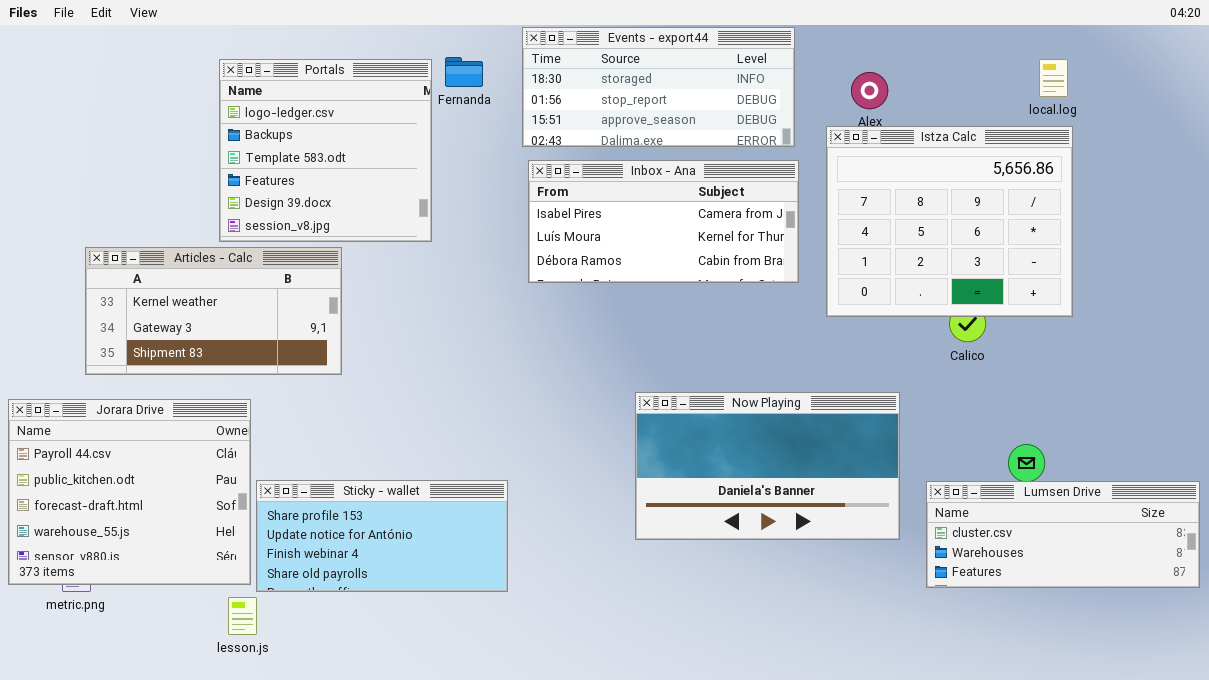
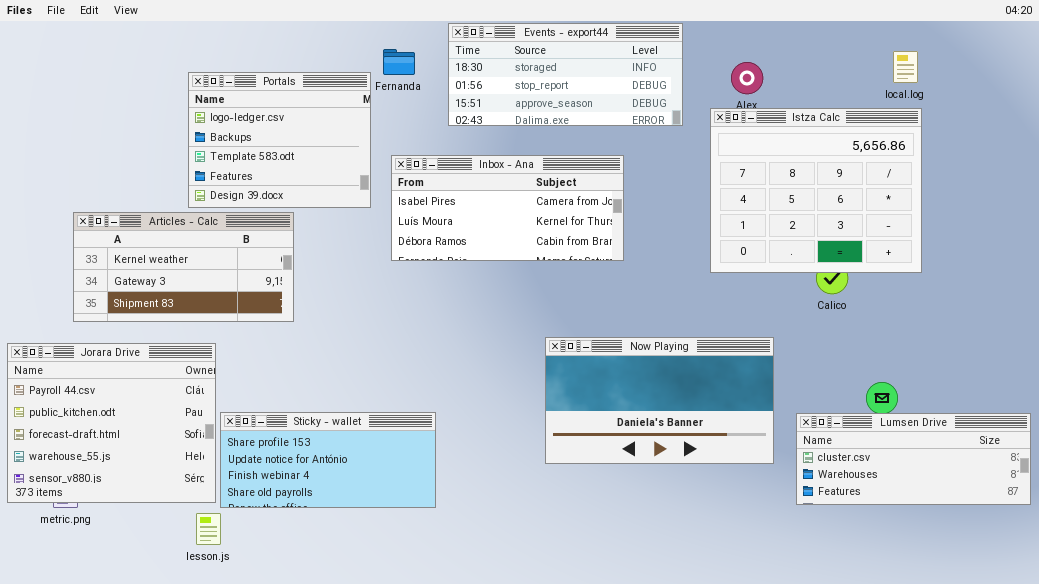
Portals: [219,59,432,242] -> [188,72,371,208], resized
Inbox - Ana: [528,160,799,283] -> [391,155,624,261], moved

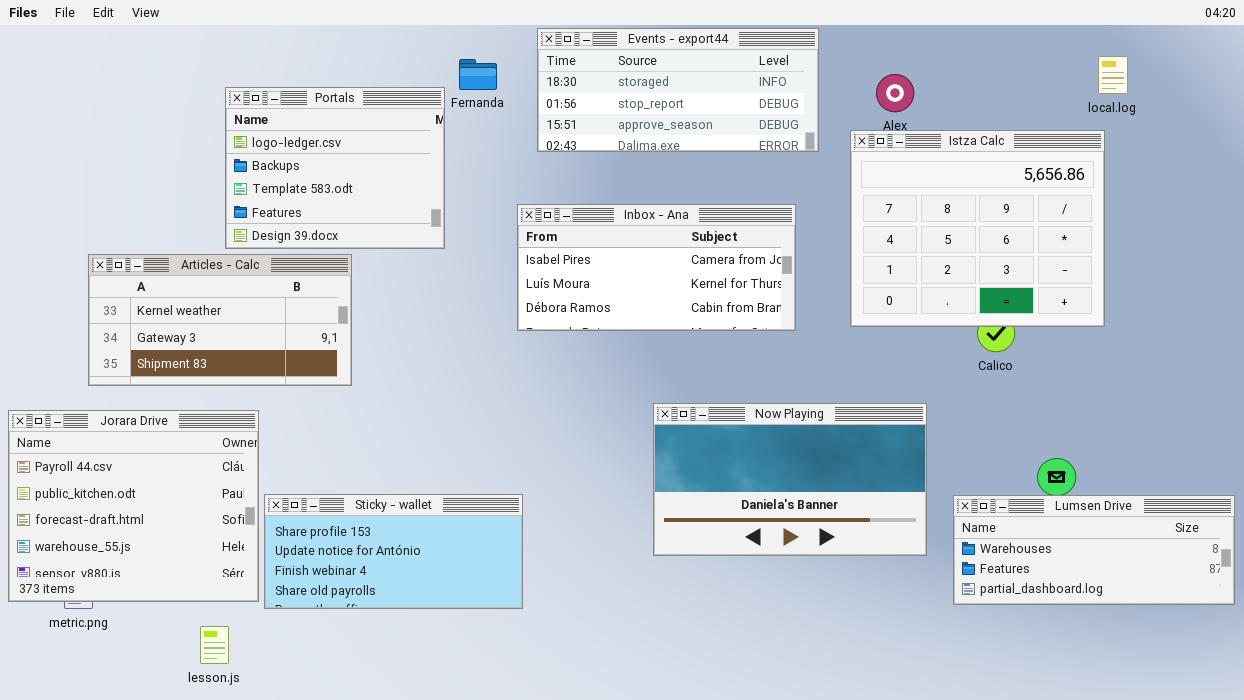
local.log: [893,51,918,83] -> [1098,56,1128,94], moved
Inbox - Ana: [391,155,624,261] -> [517,204,796,331], moved
Lumsen Drive: [796,413,1031,505] -> [953,495,1235,605], scrolled down 1 row
lesson.js: [196,513,221,545] -> [200,626,229,664], moved

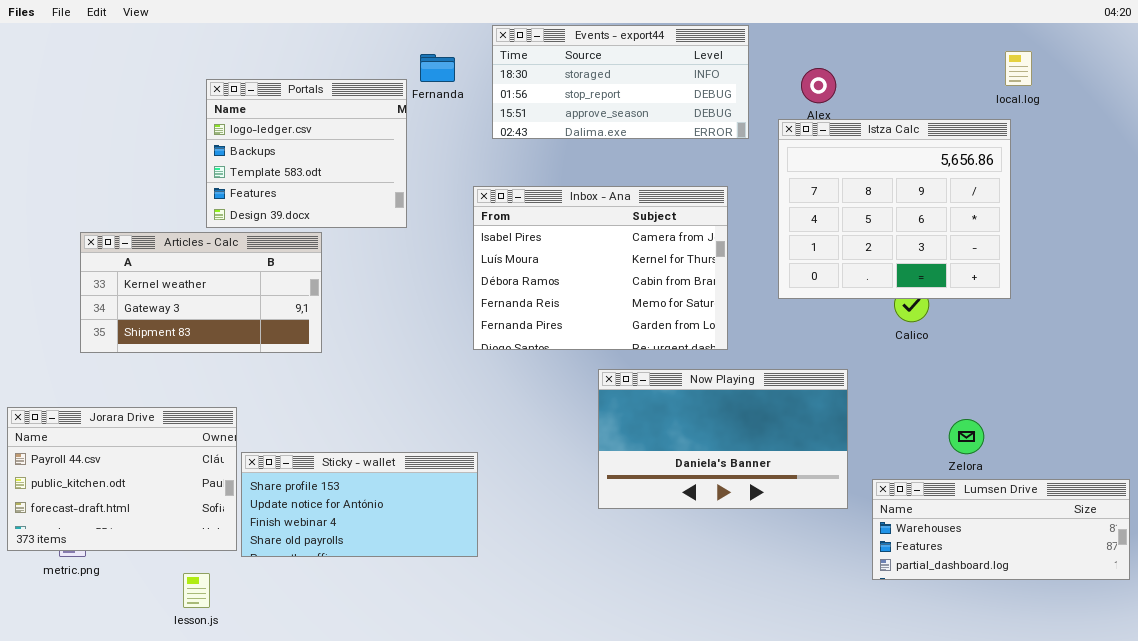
Inbox - Ana: [517,204,796,331] -> [473,186,728,350], resized
Jorara Drive: [8,410,259,602] -> [7,407,237,551], resized
Lumsen Drive: [953,495,1235,605] -> [872,479,1130,580], moved

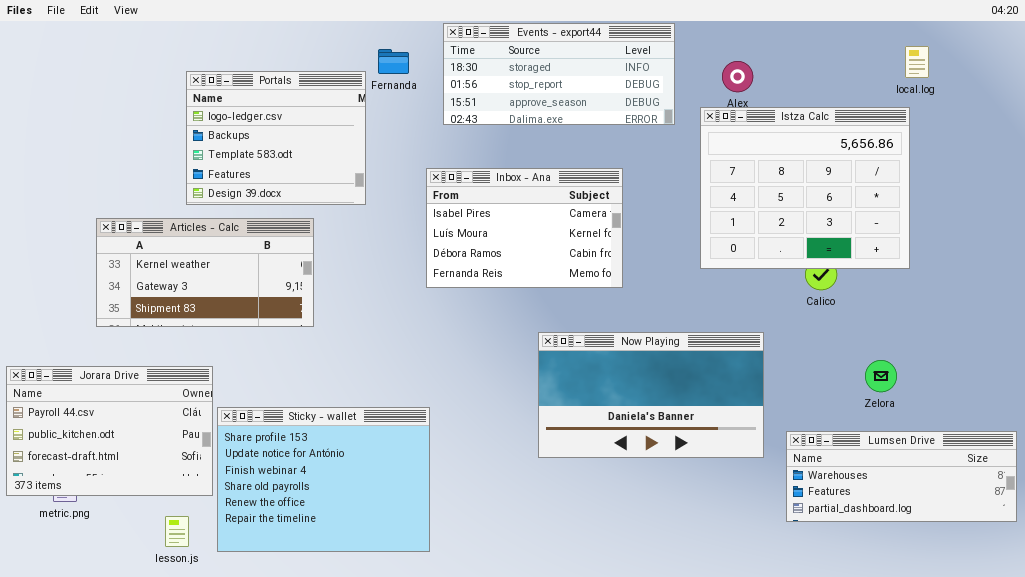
Inbox - Ana: [473,186,728,350] -> [426,168,623,288], resized
Articles - Calc: [80,232,322,353] -> [96,218,314,327], moved
Zelora: [949,419,984,454] -> [865,360,897,392], moved
Sticky - wallet: [241,452,478,557] -> [217,407,430,552], resized

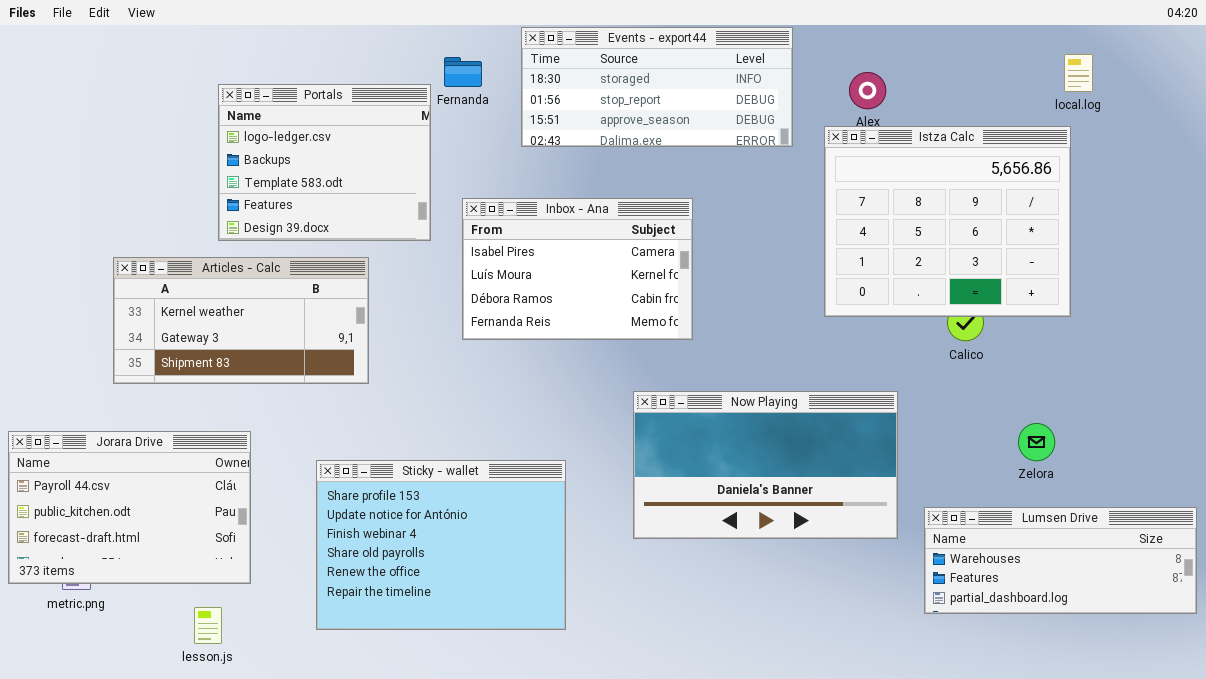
Inbox - Ana: [426,168,623,288] -> [462,198,693,340], moved
Sticky - wallet: [217,407,430,552] -> [316,460,566,630], moved

